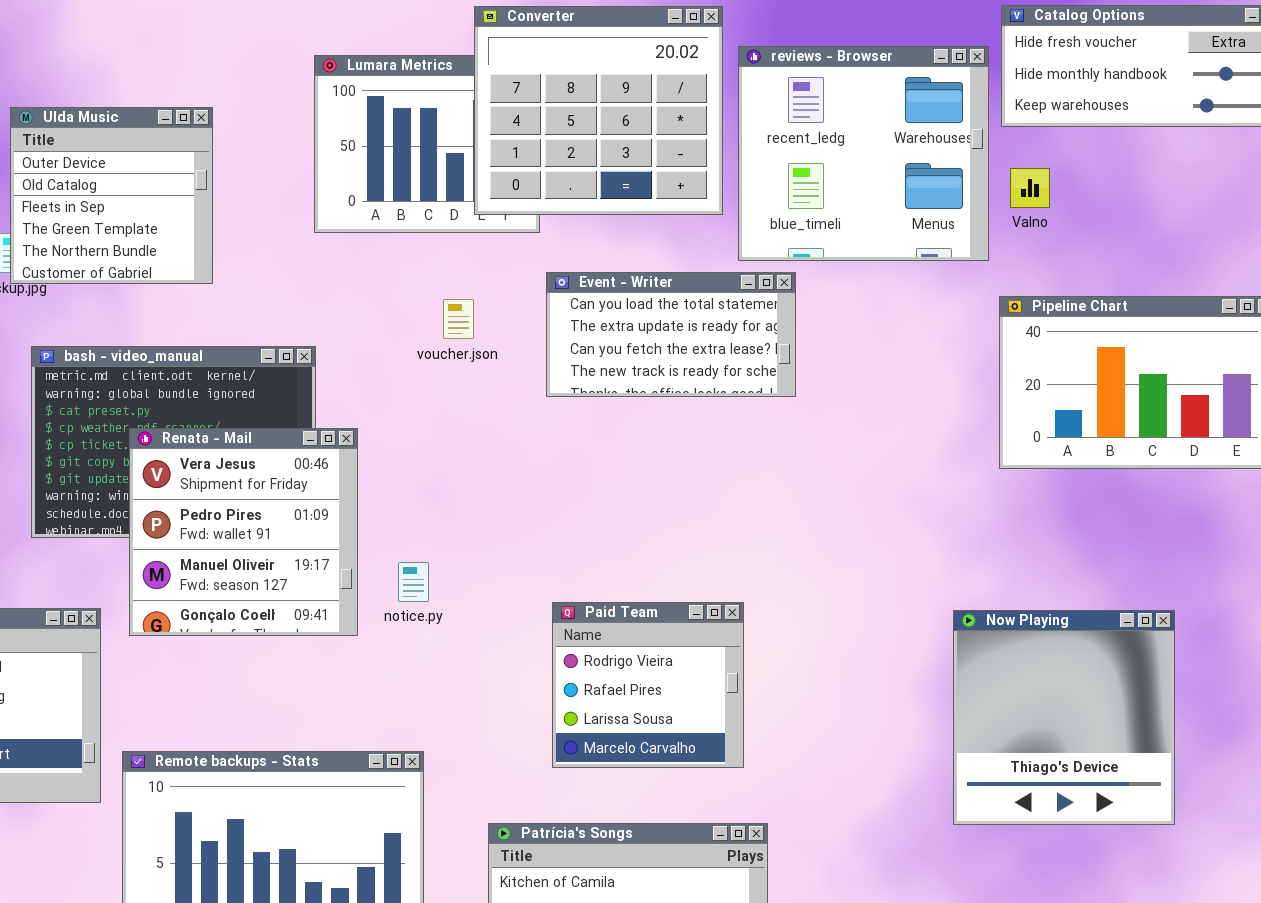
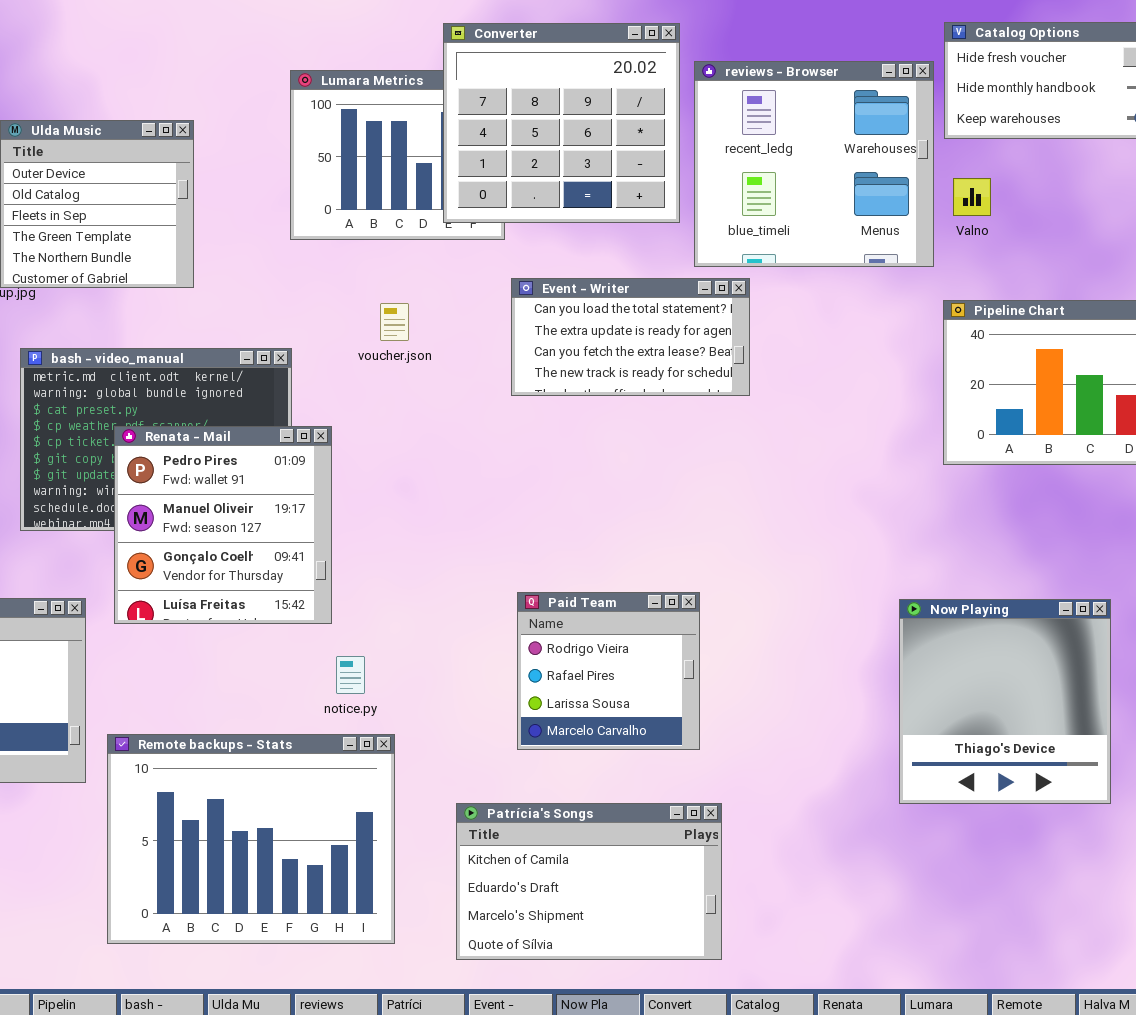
voucher.json: [443,299,474,339] -> [380,303,409,341], moved
Renata - Mail: [129,428,358,636] -> [114,426,332,624], scrolled down 1 row
notice.py: [398,562,429,602] -> [336,656,365,694], moved

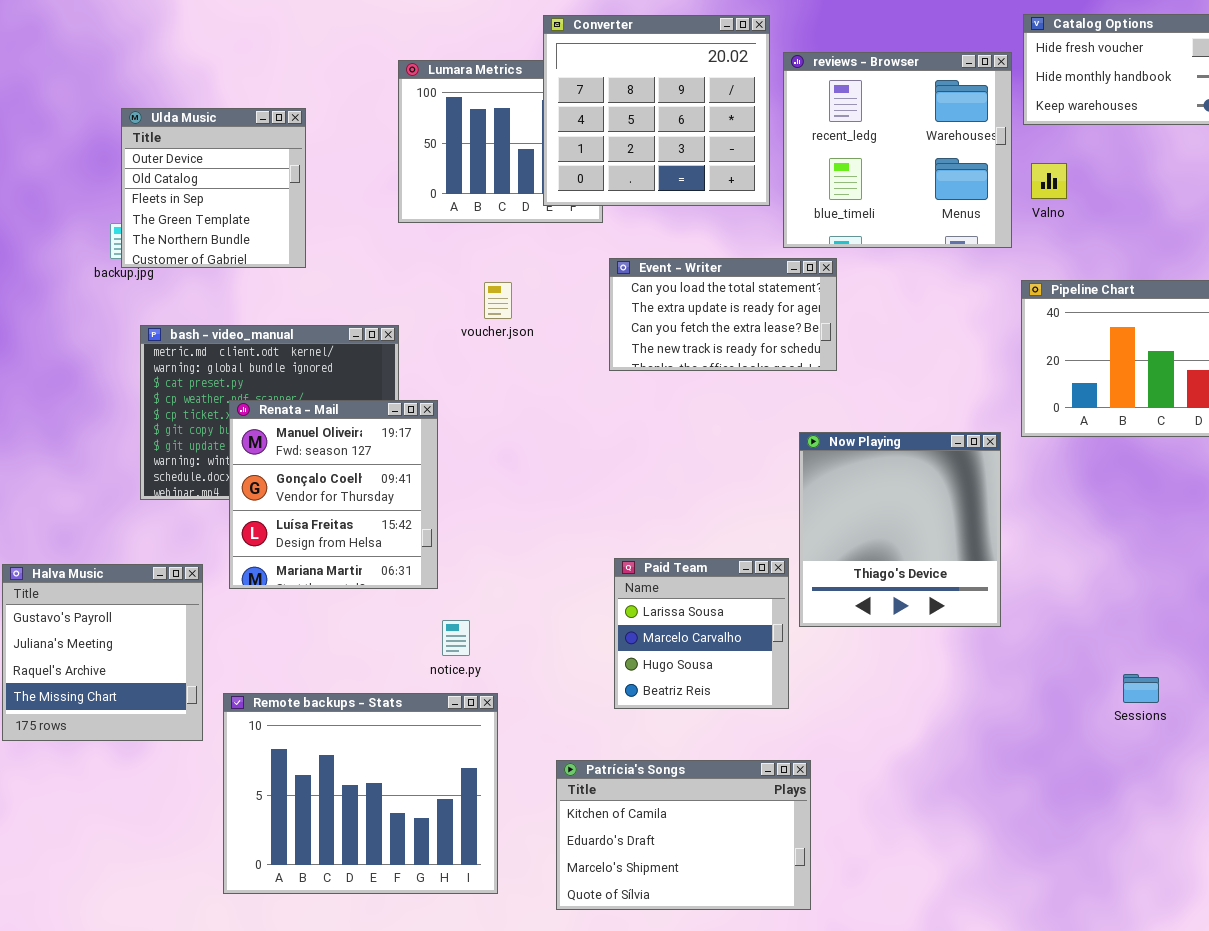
Renata - Mail: [114,426,332,624] -> [229,400,438,589], scrolled down 1 row
Paid Team: [517,592,700,750] -> [614,558,789,709], scrolled down 2 rows
Now Playing: [899,599,1111,804] -> [799,432,1001,627], moved

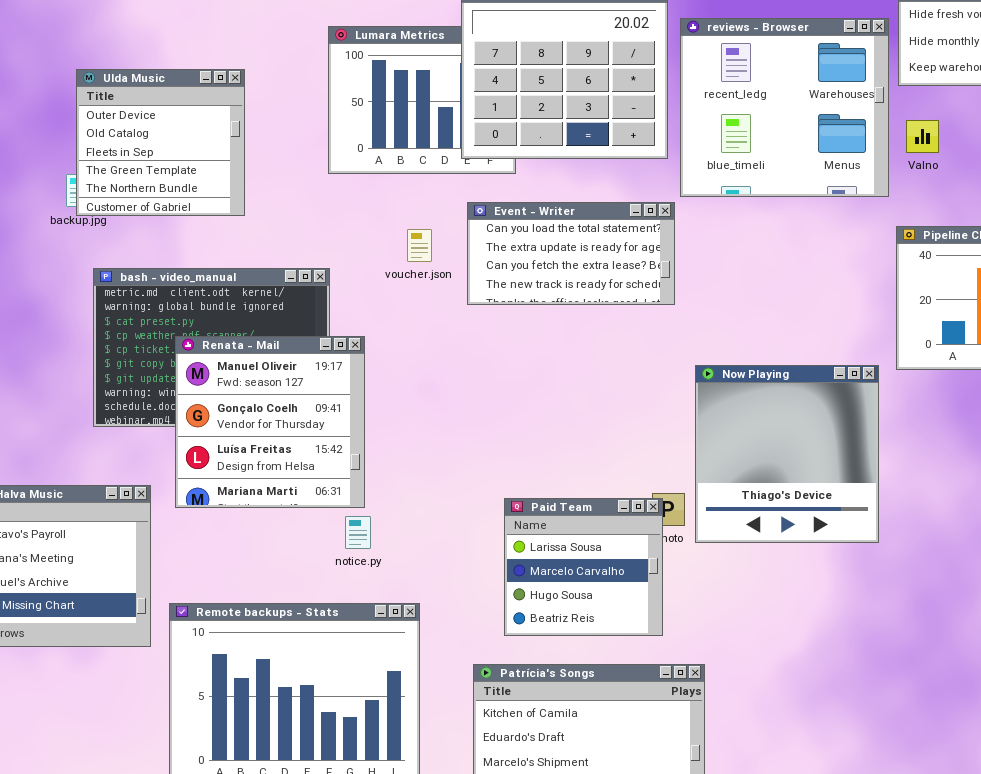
Event - Writer: [609,258,837,371] -> [467,202,675,305], moved
Paid Team: [614,558,789,709] -> [504,498,663,636], moved
notice.py: [442,620,470,656] -> [345,516,371,549], moved

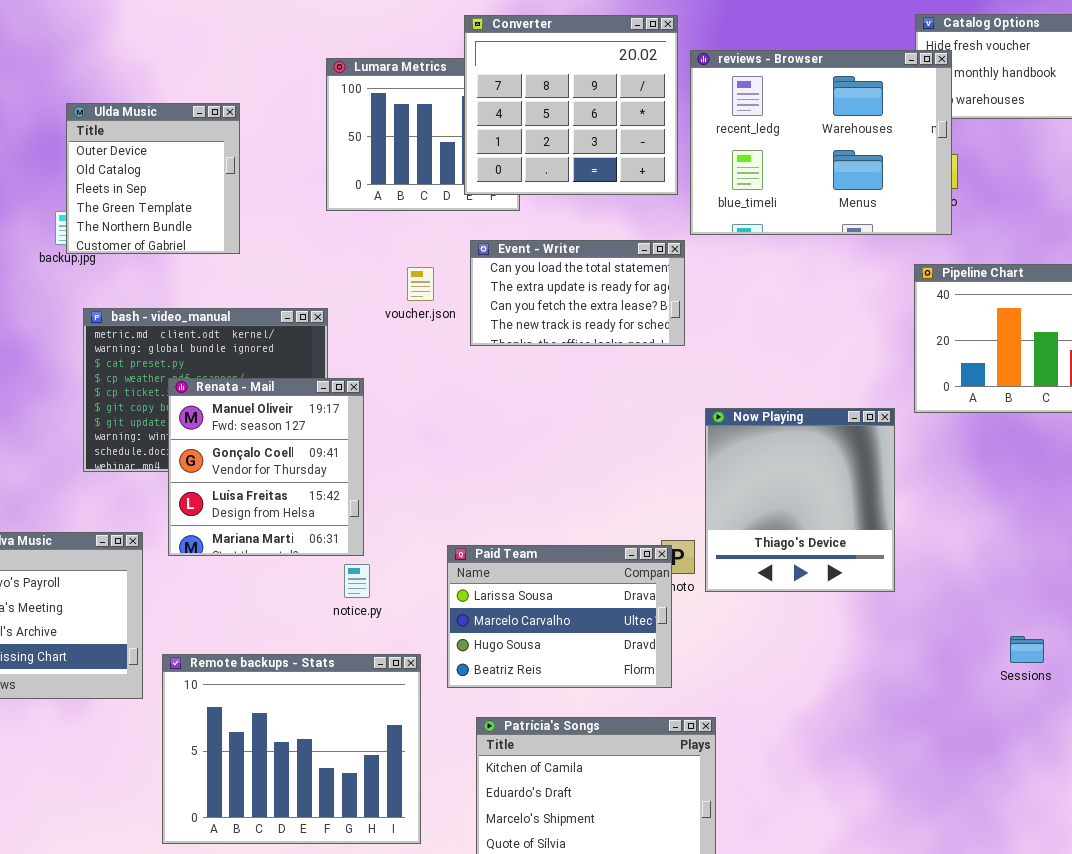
reviews - Browser: [680,18,889,197] -> [690,50,952,235], resized
Paid Team: [504,498,663,636] -> [447,545,672,688], resized

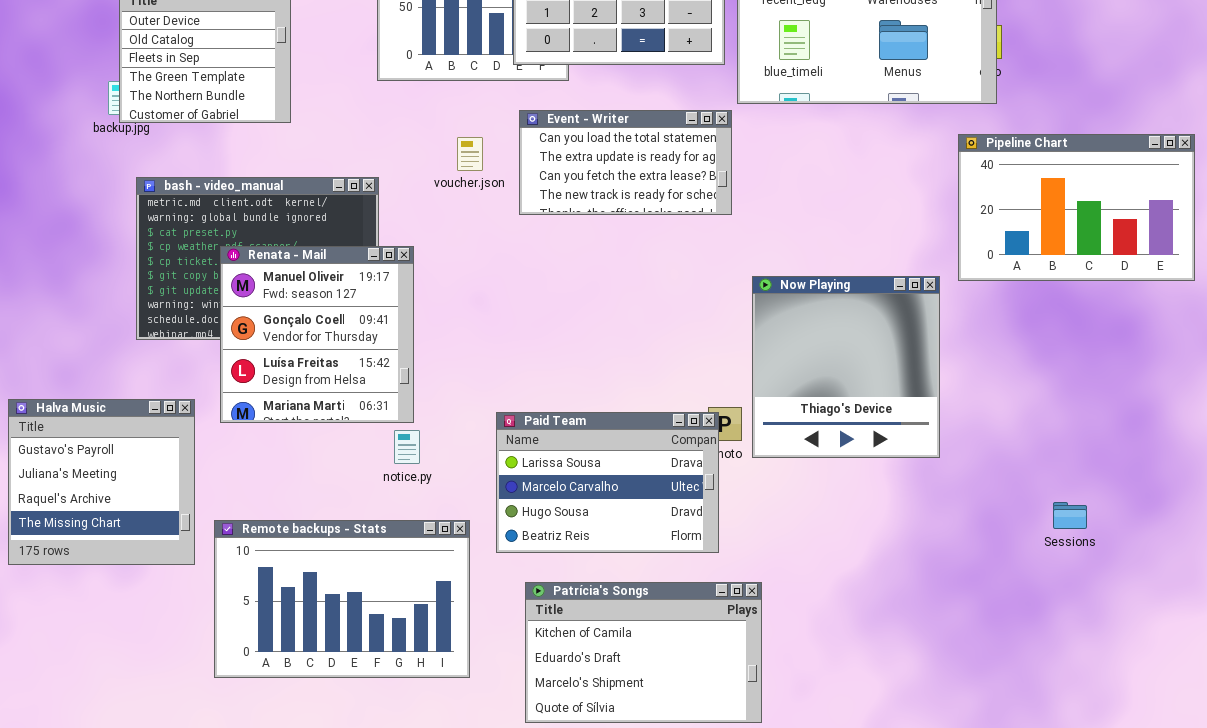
Remote backups - Stats: [162,654,421,844] -> [214,520,470,678], resized

